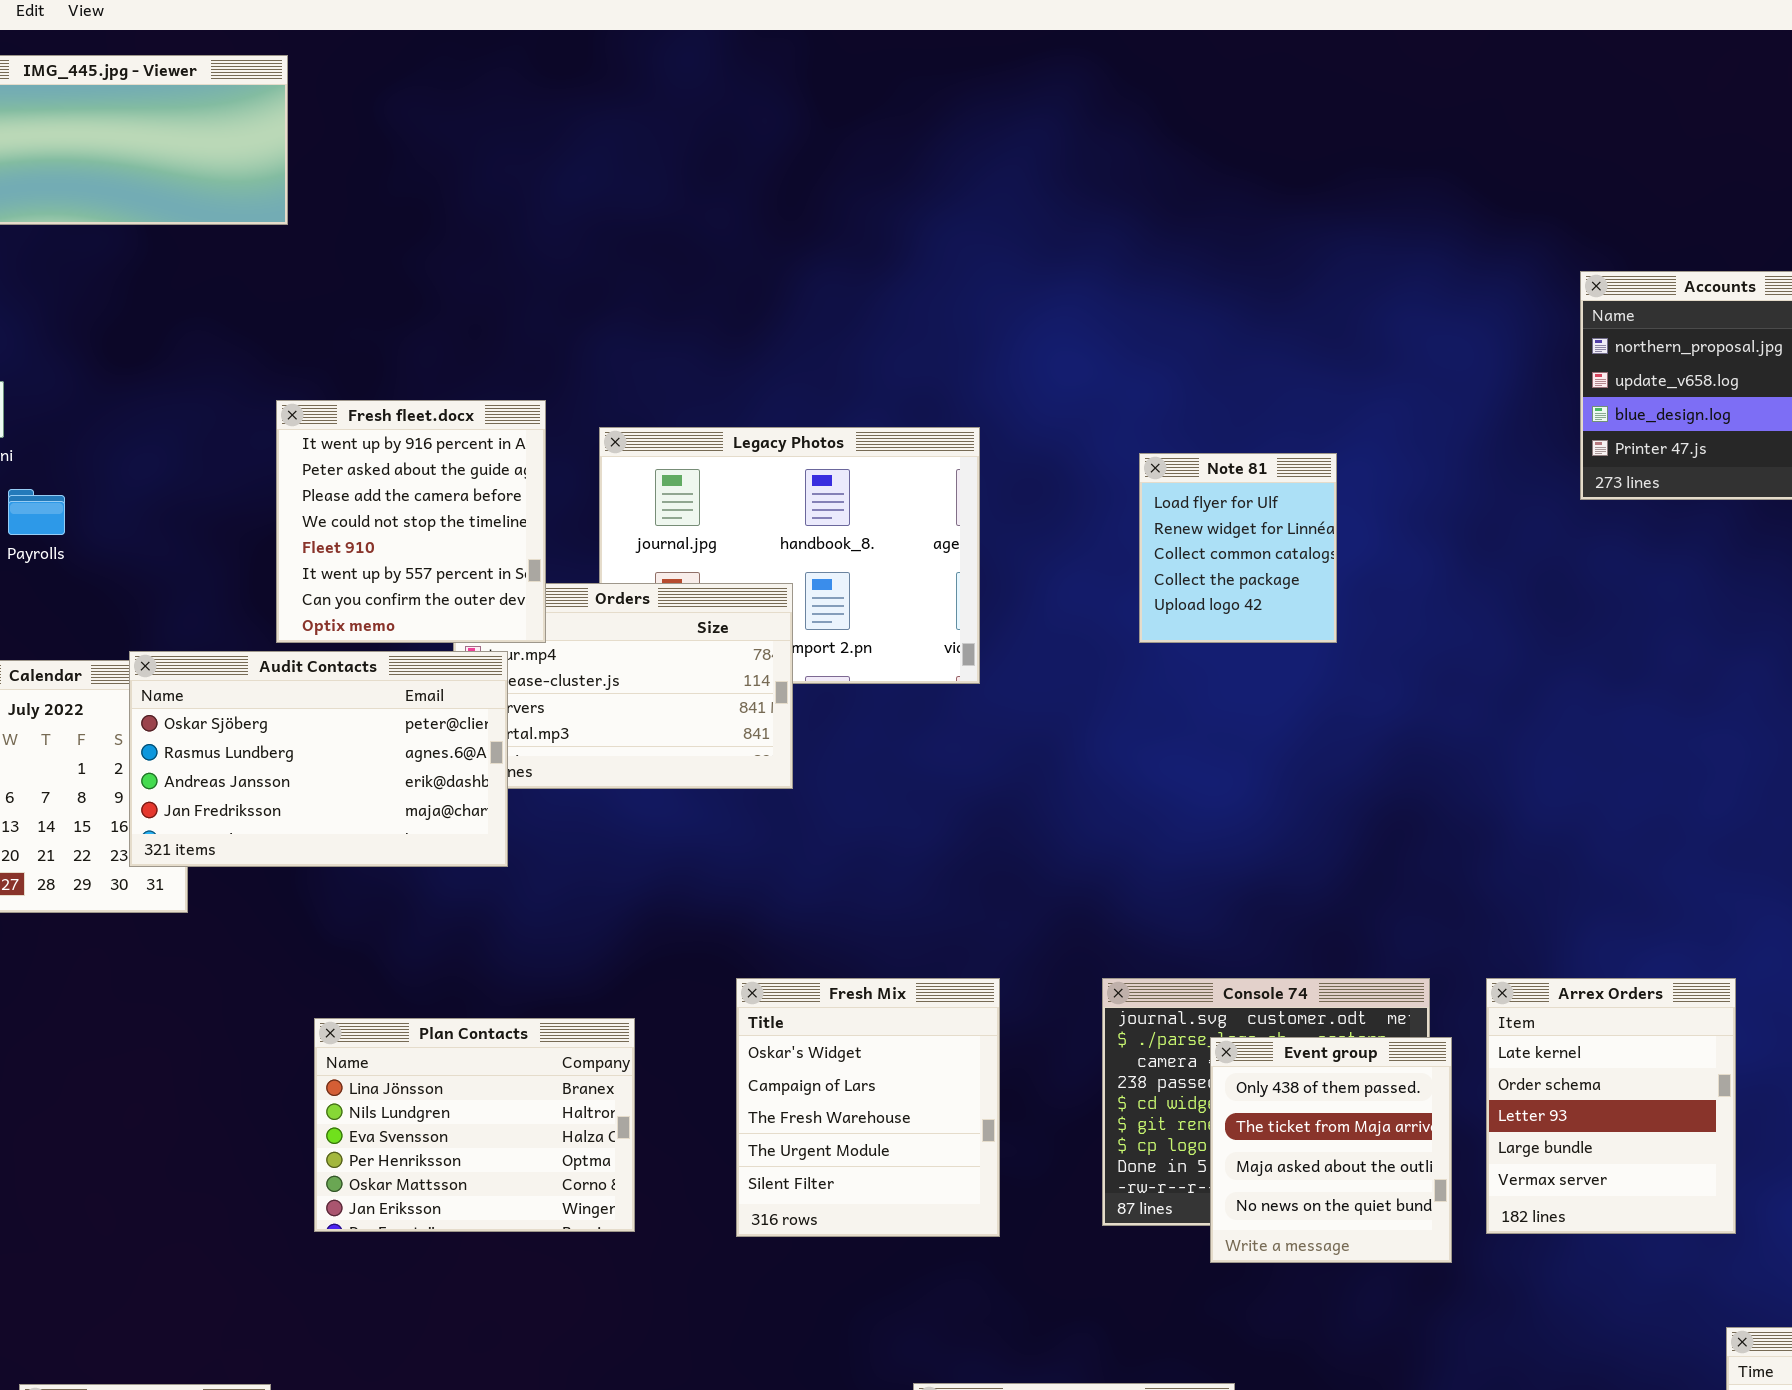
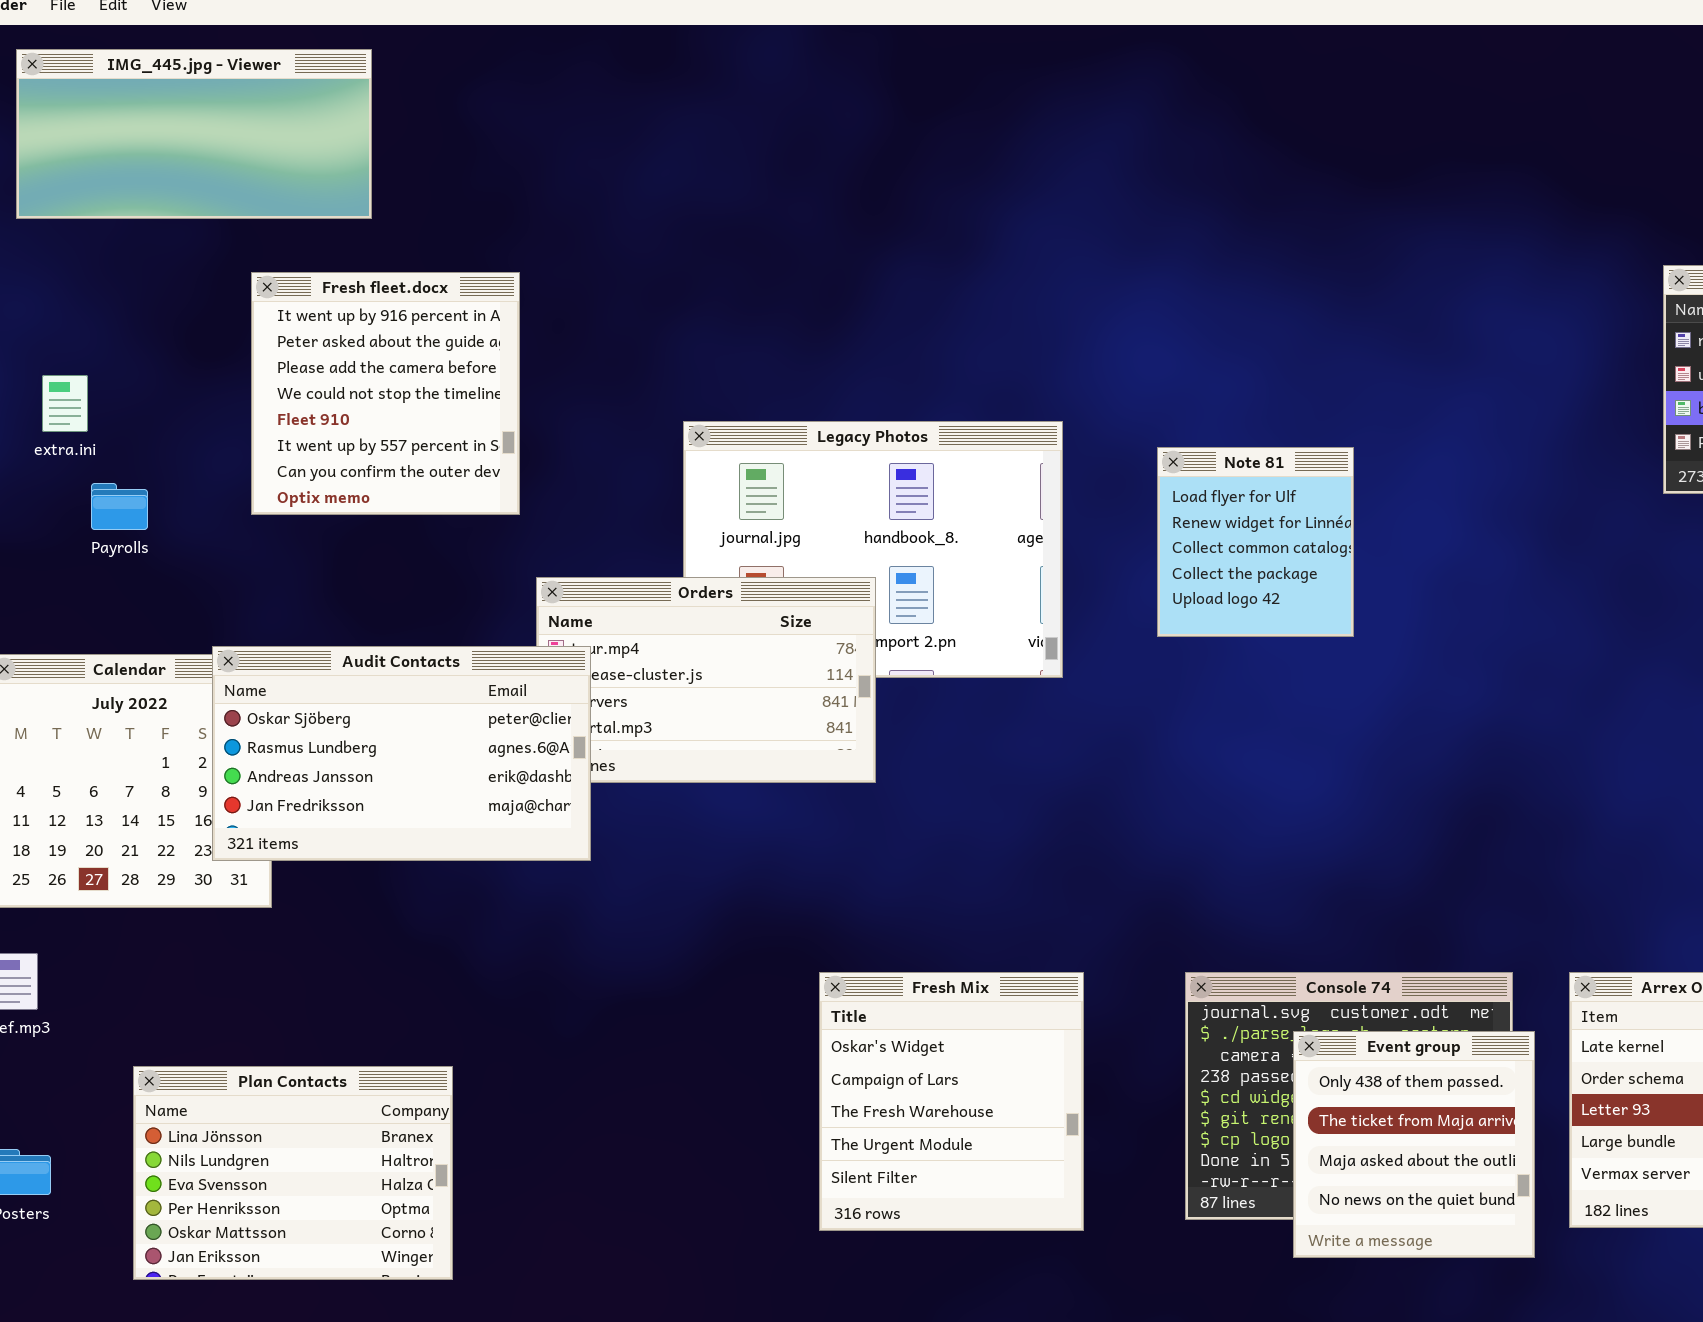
Fresh fleet.docx: [276,400,546,643] -> [251,272,520,515], moved
Note 81: [1139,453,1337,643] -> [1157,447,1354,637], moved
Plan Contacts: [314,1018,635,1232] -> [133,1066,453,1280], moved

